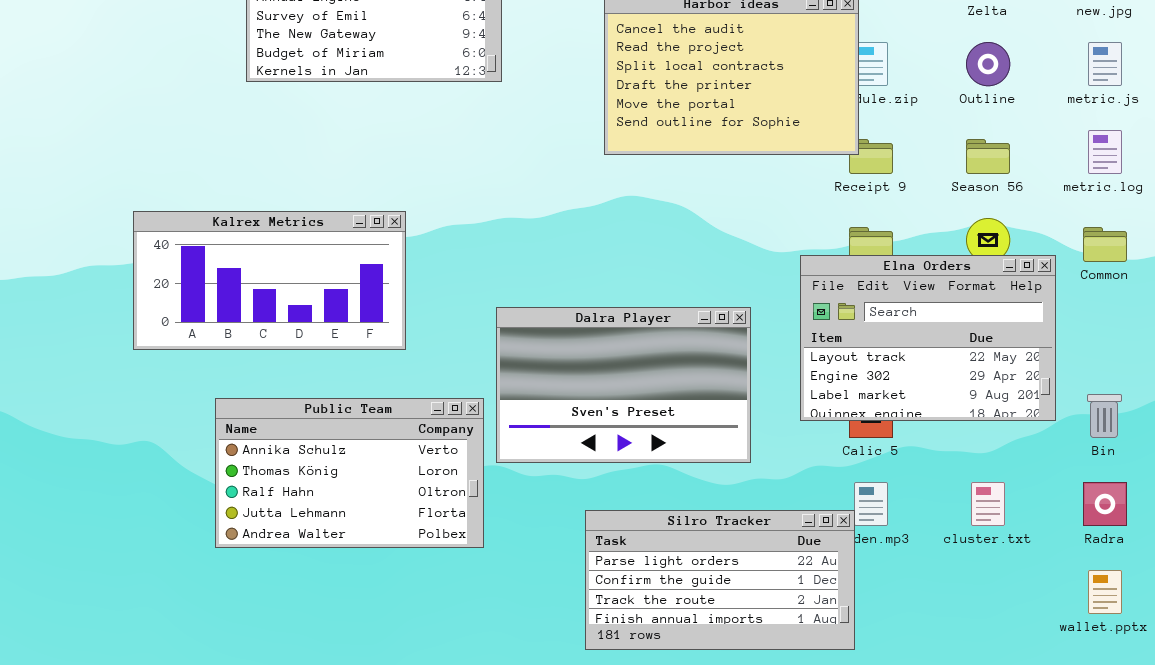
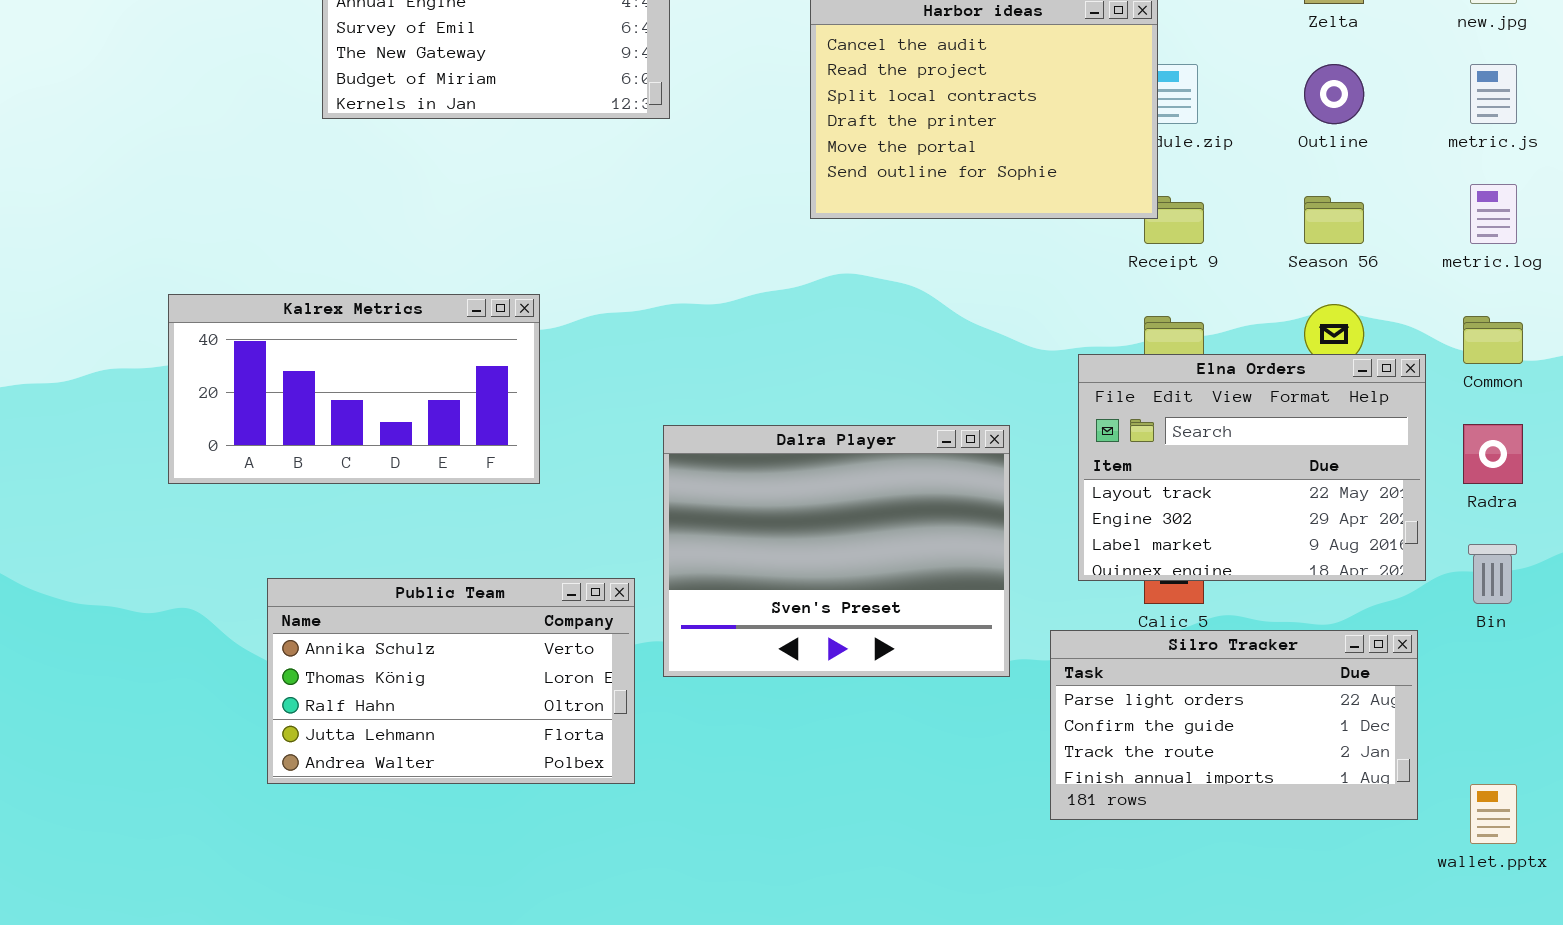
Dalra Player: [496,307,751,463] -> [663,425,1010,677], resized
Public Team: [215,398,484,548] -> [267,578,635,784], moved
Radra: [1083,482,1127,526] -> [1463,424,1523,484], moved
Silro Tracker: [585,510,855,650] -> [1050,630,1418,820], moved

